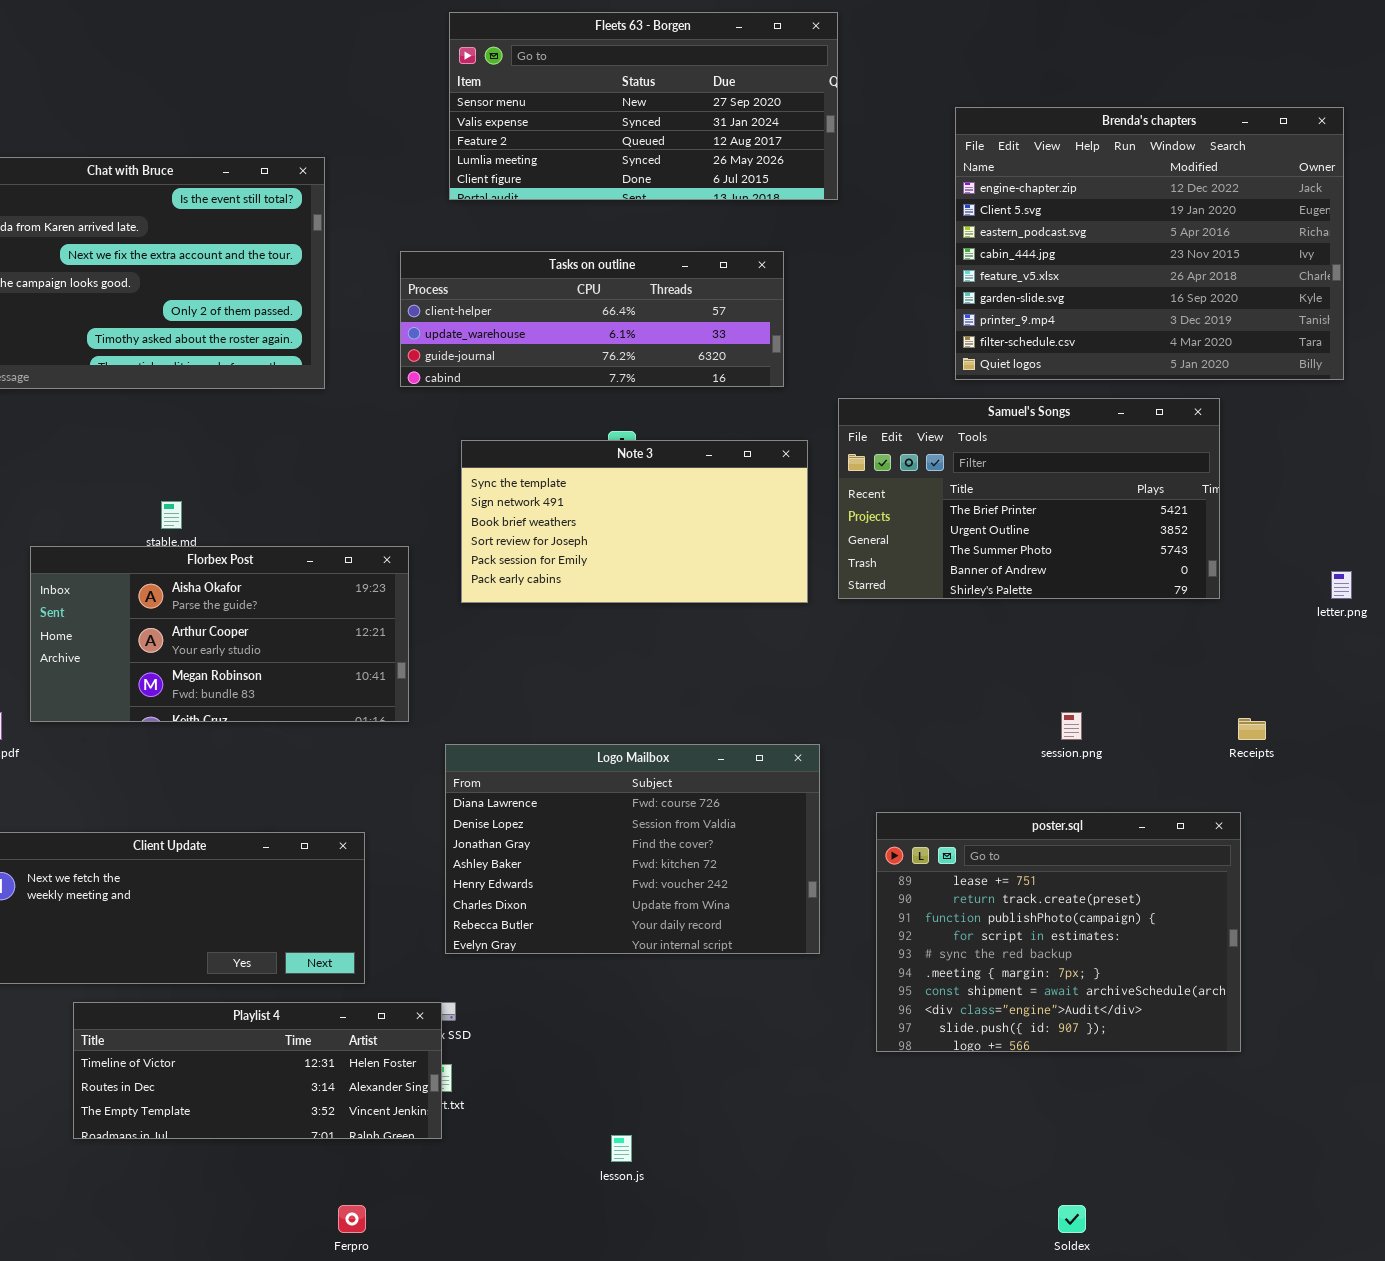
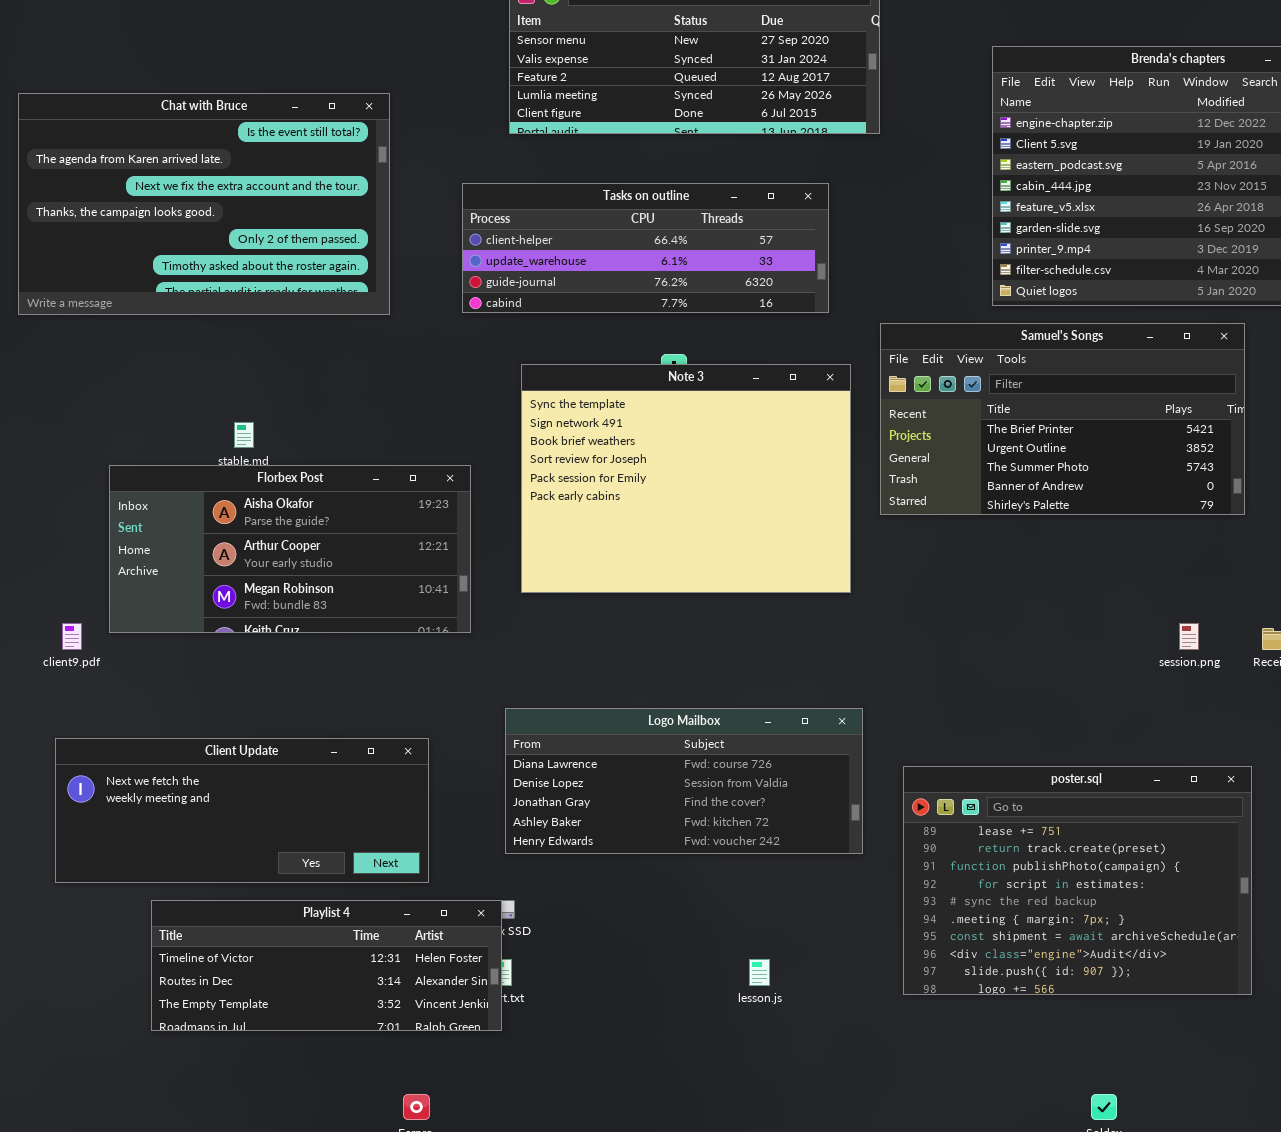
Note 3: [461,440,808,603] -> [521,364,851,593], resized
session.png: [1061,712,1082,740] -> [1179,623,1199,650], moved
Logo Mailbox: [445,744,820,954] -> [505,708,863,854], resized
poster.sql: [876,812,1241,1052] -> [903,766,1252,995], moved
lesson.js: [611,1135,632,1162] -> [749,959,770,986], moved

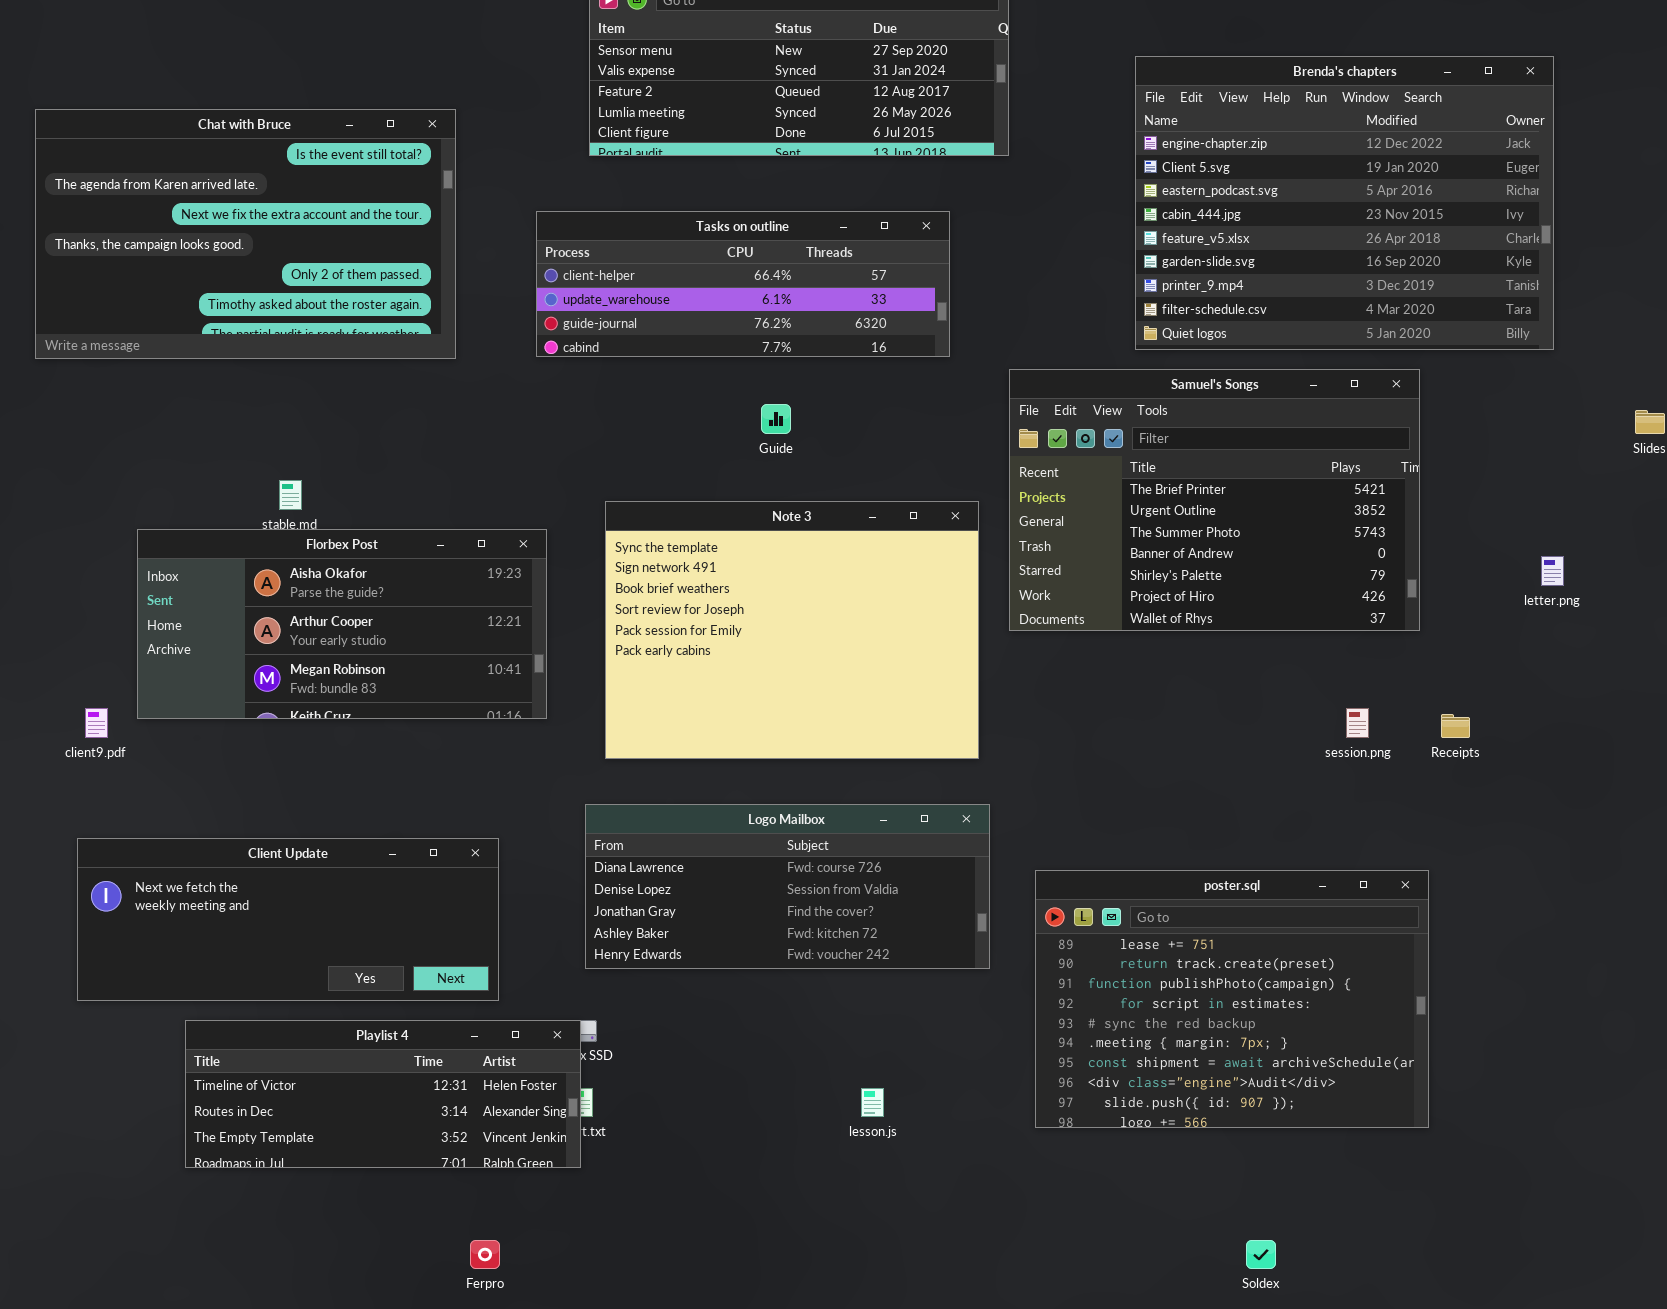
Samuel's Songs: [880,323,1245,515] -> [1009,369,1420,631], resized
Note 3: [521,364,851,593] -> [605,501,979,759], moved

